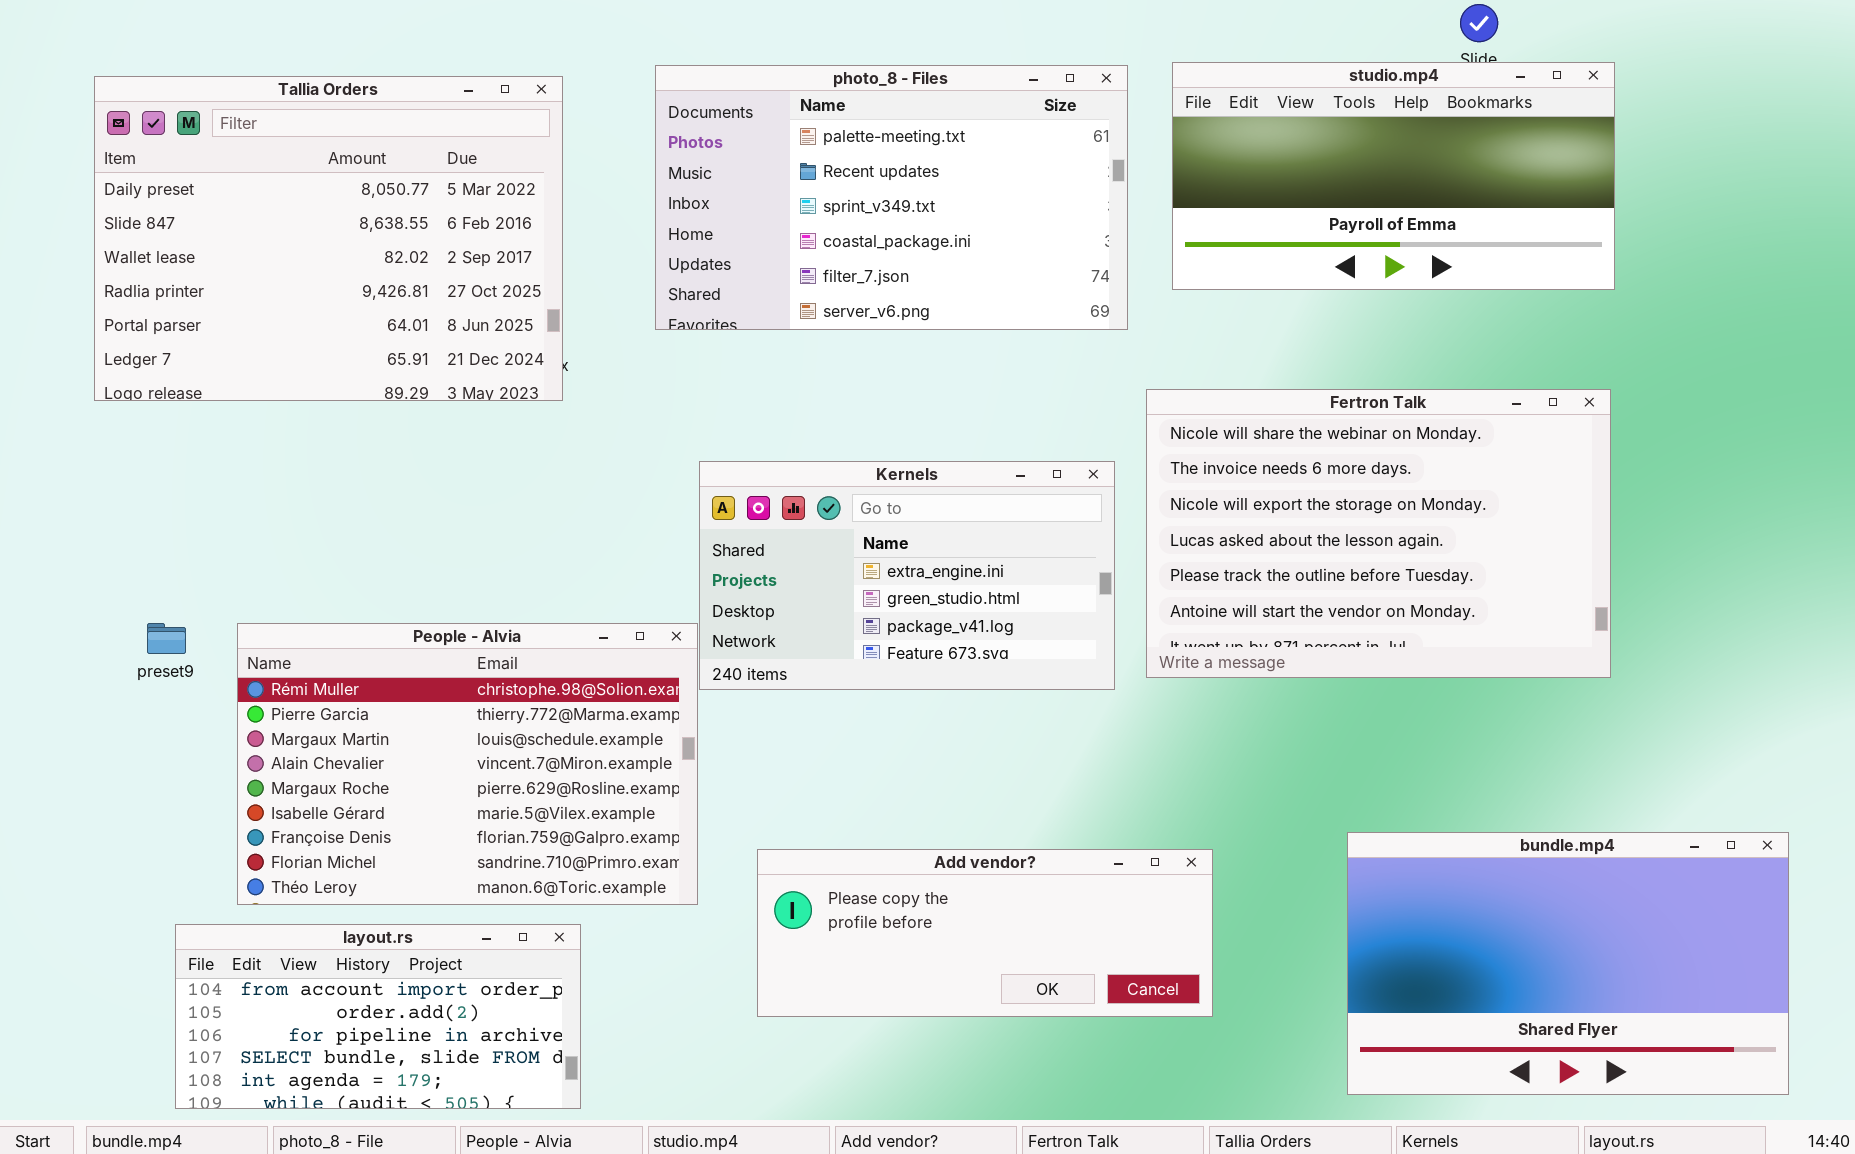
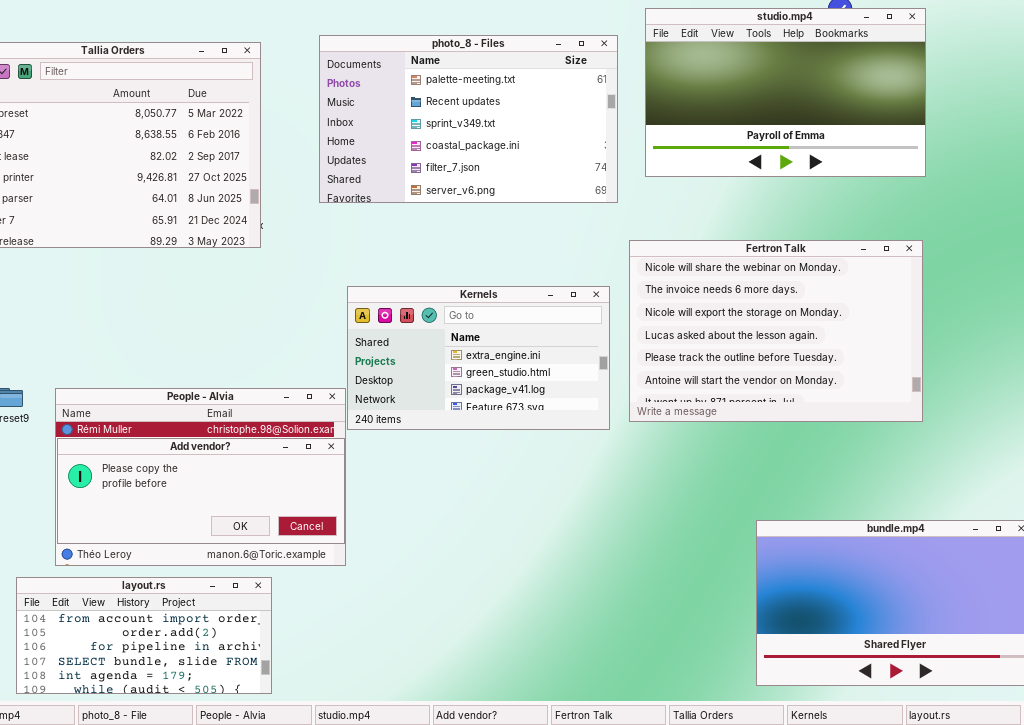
studio.mp4: [1172,62,1615,290] -> [645,8,926,177], resized
Add vendor?: [757,849,1213,1017] -> [57,438,345,544], moved

